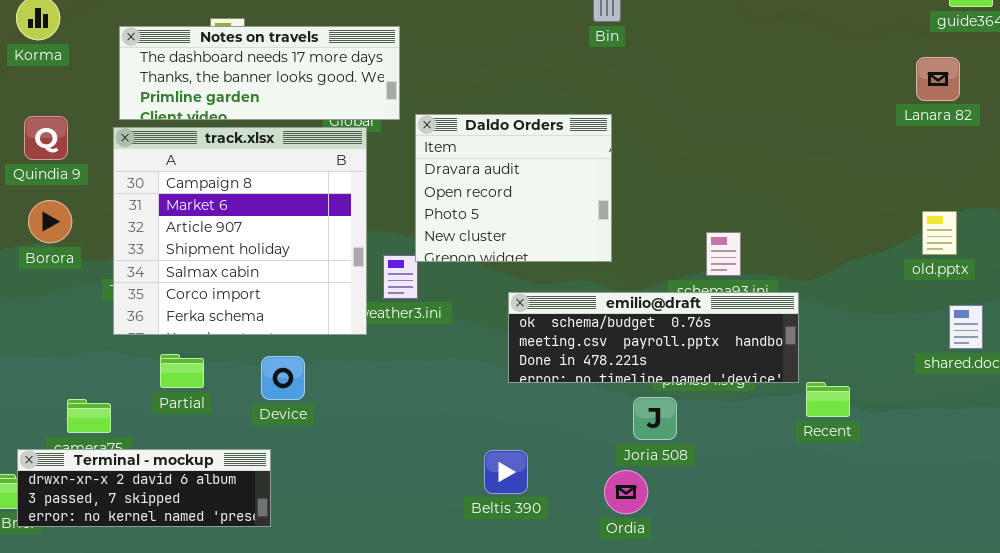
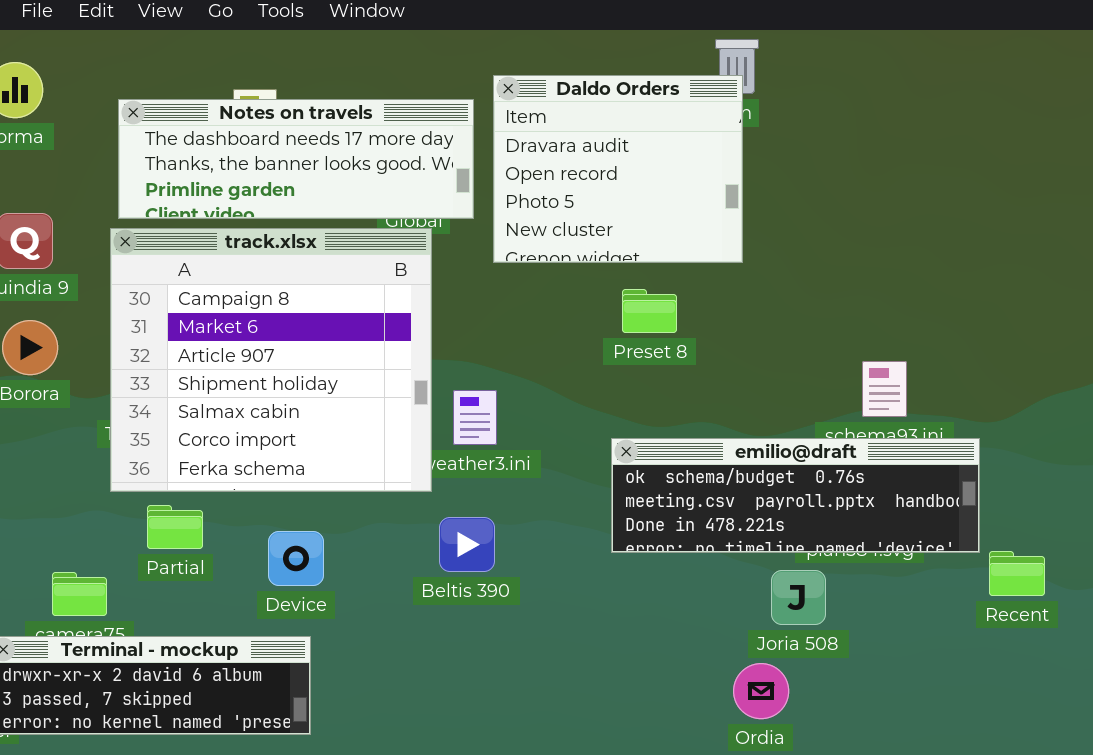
Daldo Orders: [415,114,612,262] -> [493,75,743,263], moved
Partial: [160,354,204,388] -> [147,505,203,549], moved
Device: [261,356,305,400] -> [268,531,324,586], moved
Beltis 390: [484,450,528,494] -> [439,517,495,572], moved

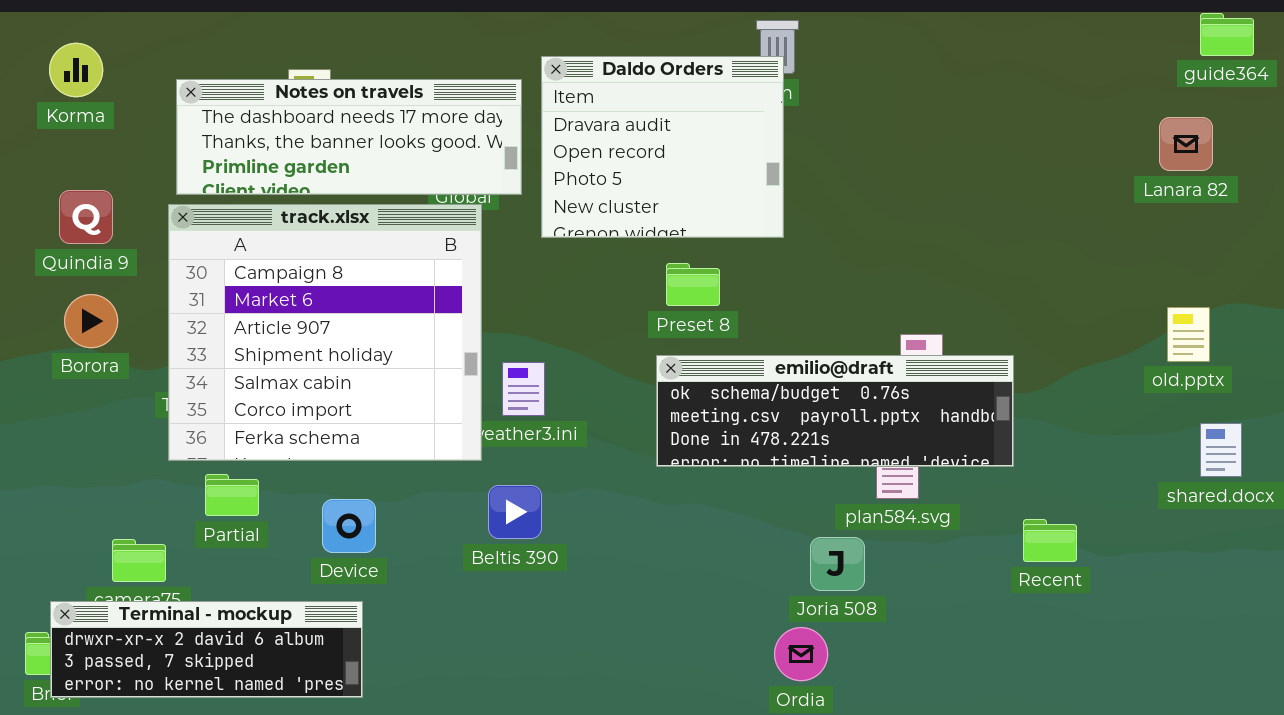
emilio@draft: [611,438,980,553] -> [656,355,1014,467], moved

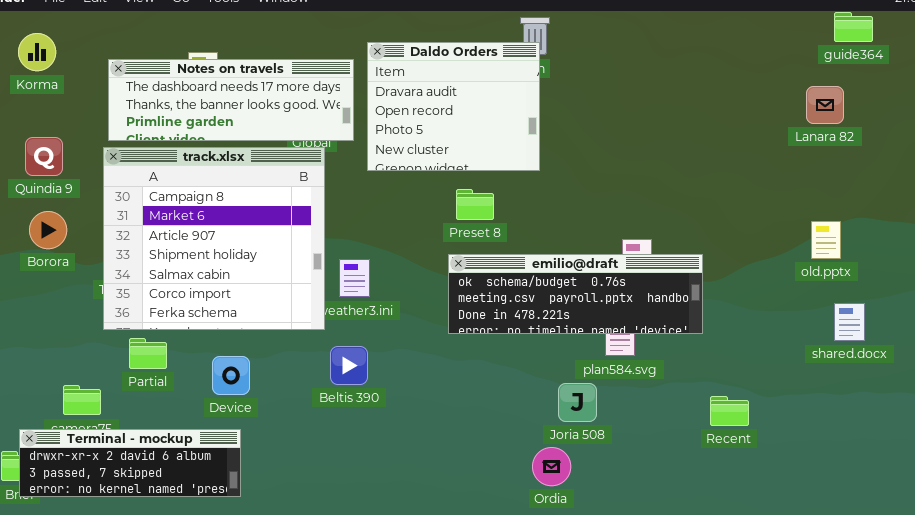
Recent: [1023,519,1077,562] -> [710,396,749,426], moved

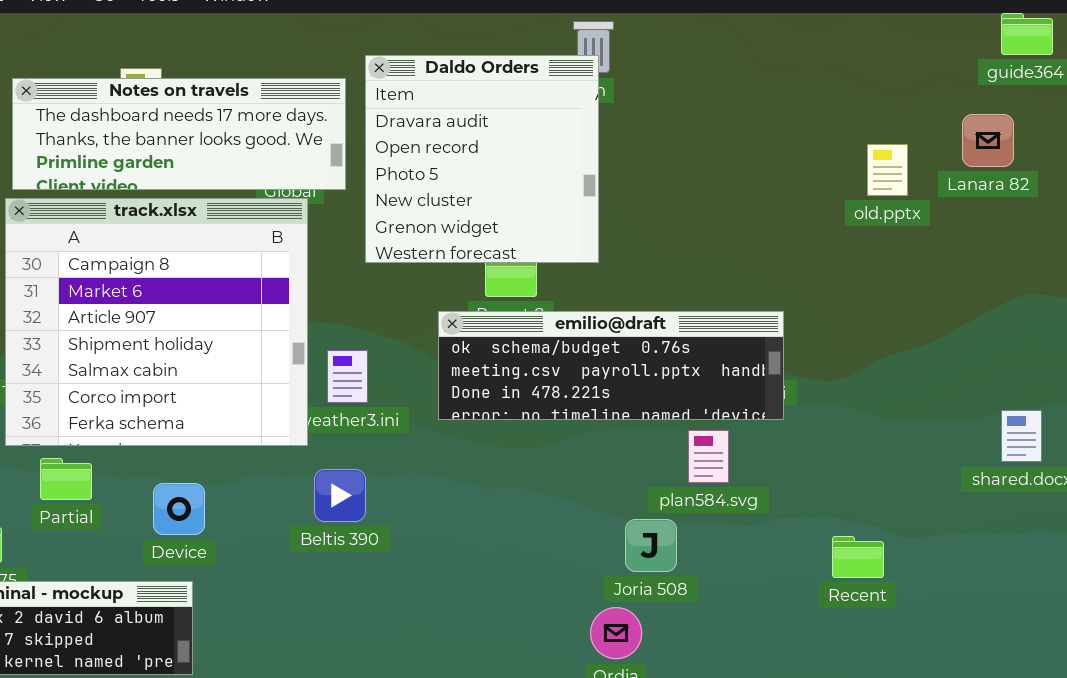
Daldo Orders: [367,42,540,171] -> [365,55,599,263], resized
old.pptx: [811,221,841,259] -> [867,144,908,196], moved
emilio@draft: [448,254,703,334] -> [438,311,784,420], moved

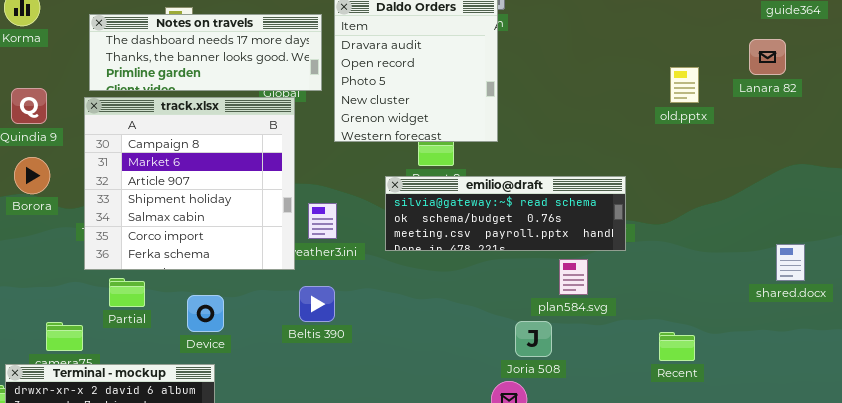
old.pptx: [867,144,908,196] -> [670,67,699,103], moved
emilio@draft: [438,311,784,420] -> [385,176,626,251], scrolled up 1 row

